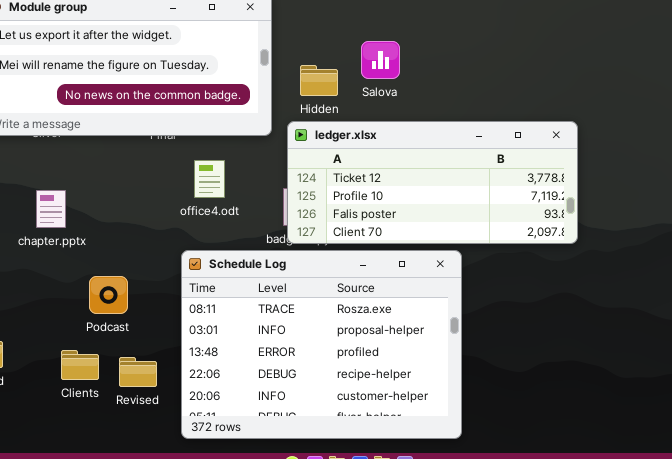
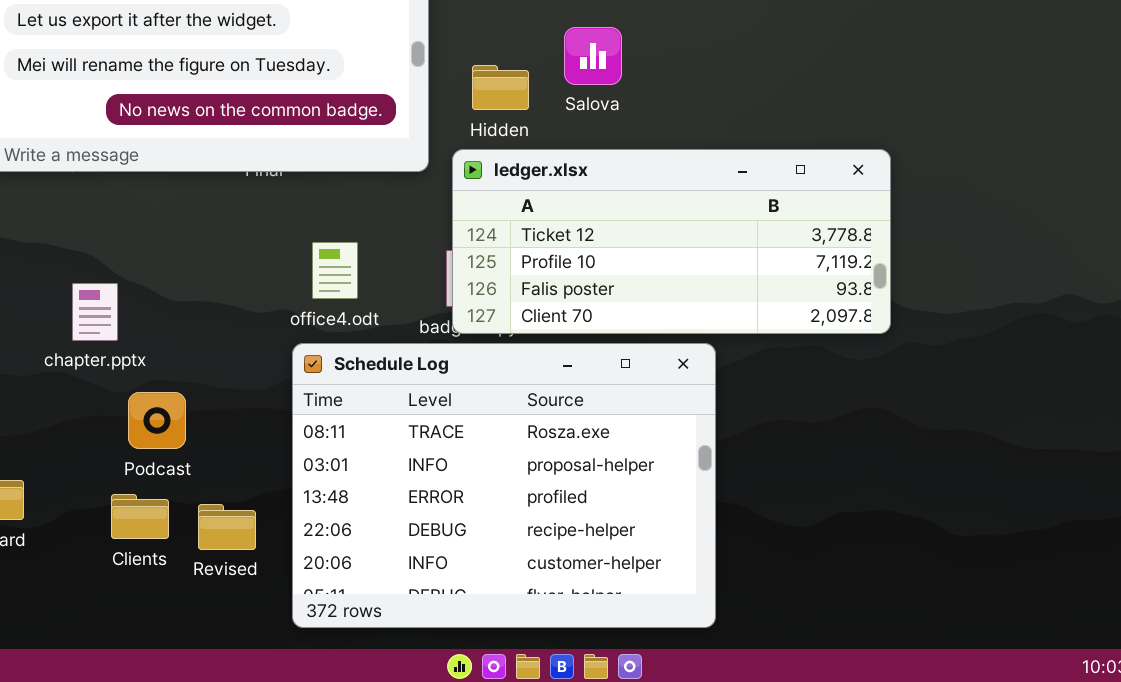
office4.odt: [194,160,225,198] -> [312,242,358,299], moved
chapter.pptx: [36,190,66,228] -> [72,283,118,341], moved
Podcast: [89,276,128,314] -> [128,392,186,449], moved

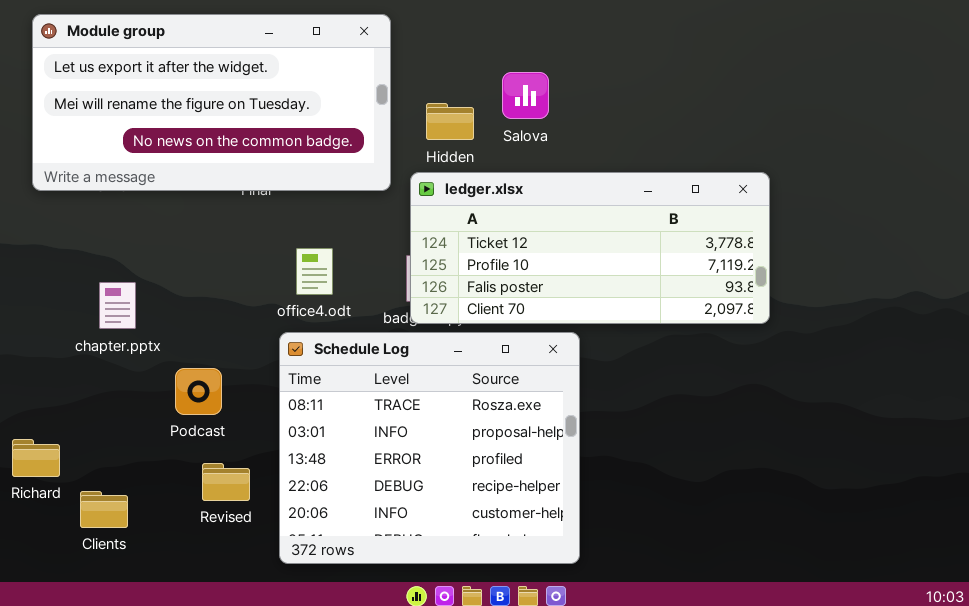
Schedule Log: [292,343,716,628] -> [279,332,580,564], resized
Podcast: [128,392,186,449] -> [175,368,222,415], moved
Clients: [111,494,169,539] -> [80,491,128,528], moved

